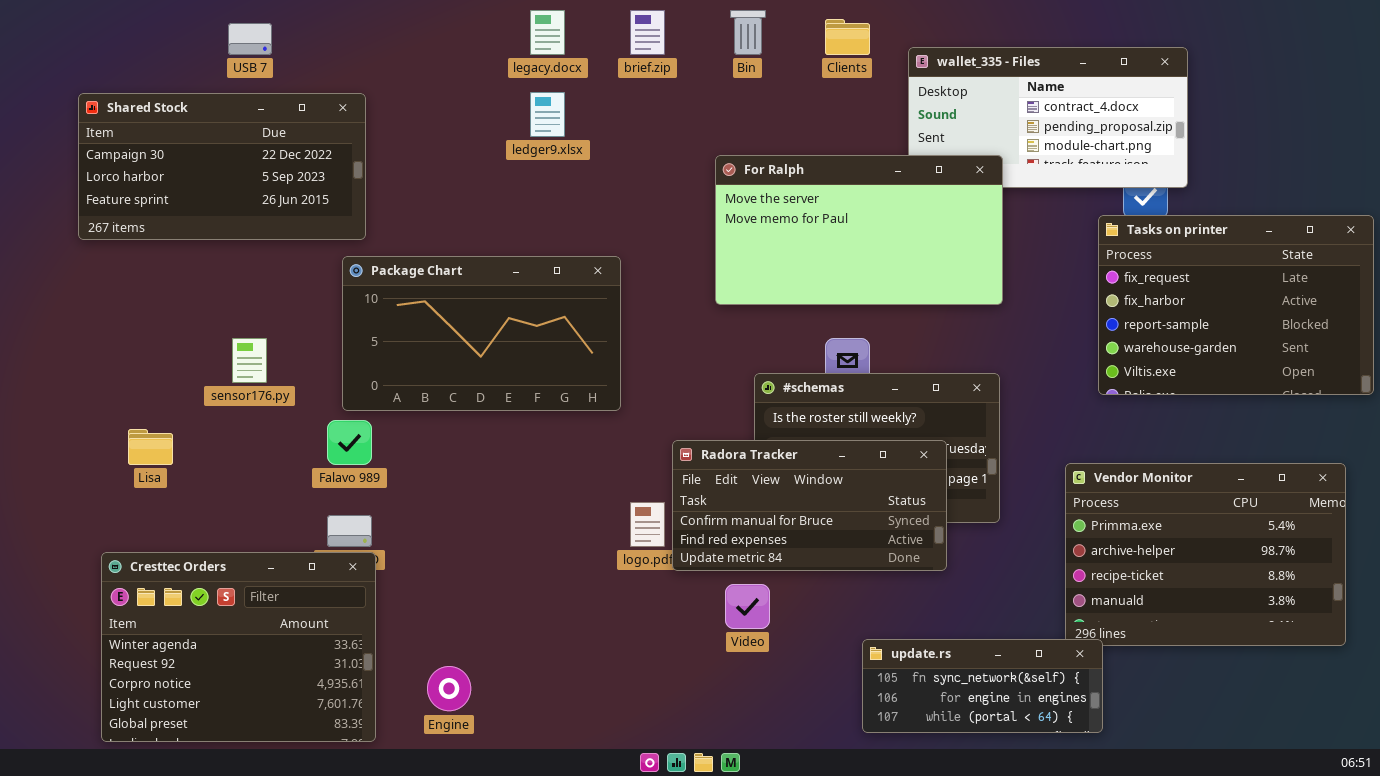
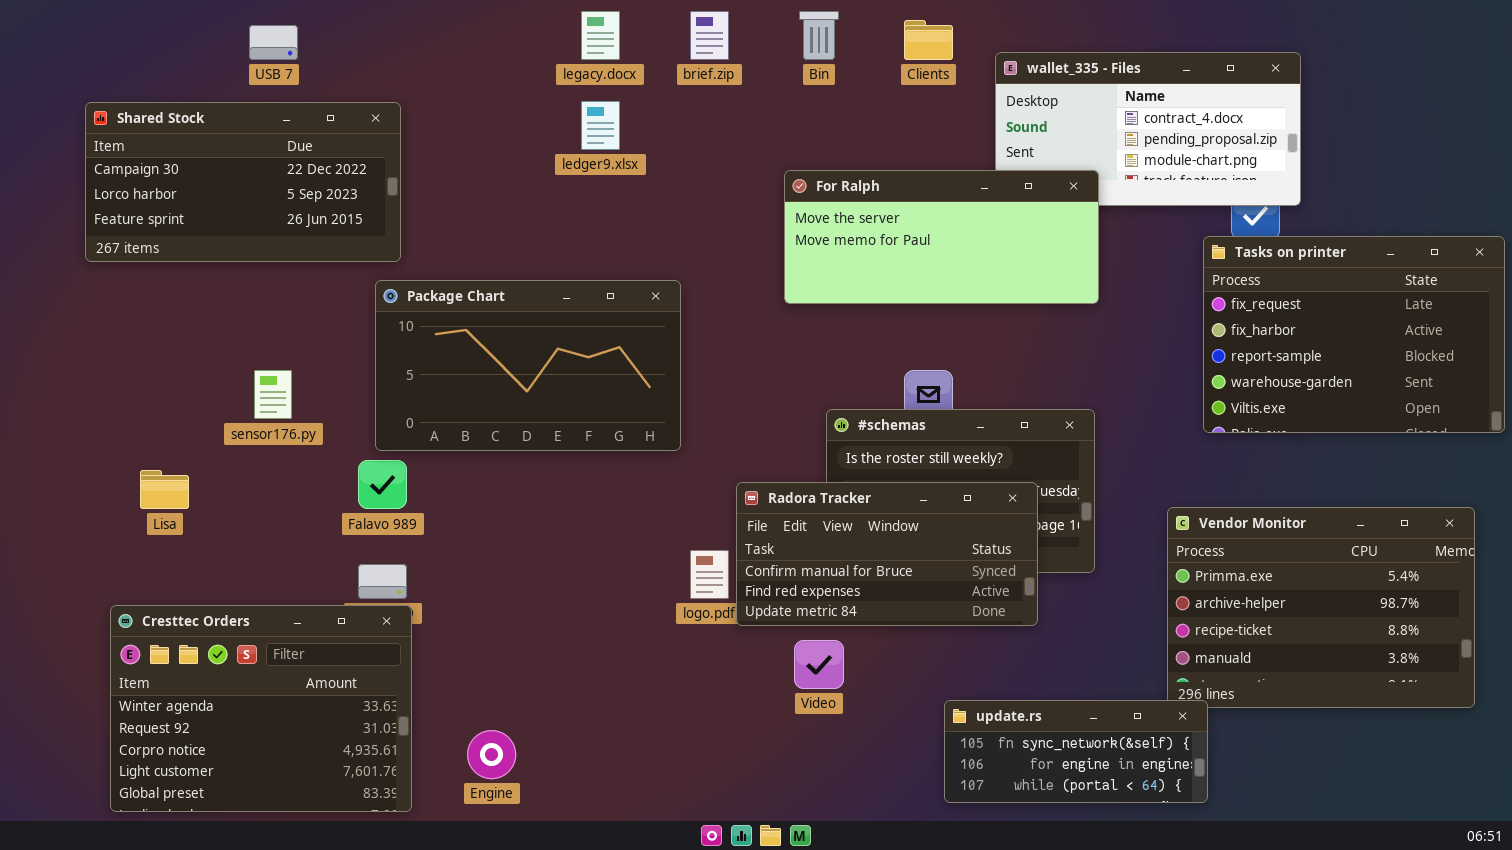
For Ralph: [715,155,1003,305] -> [784,170,1099,304], resized

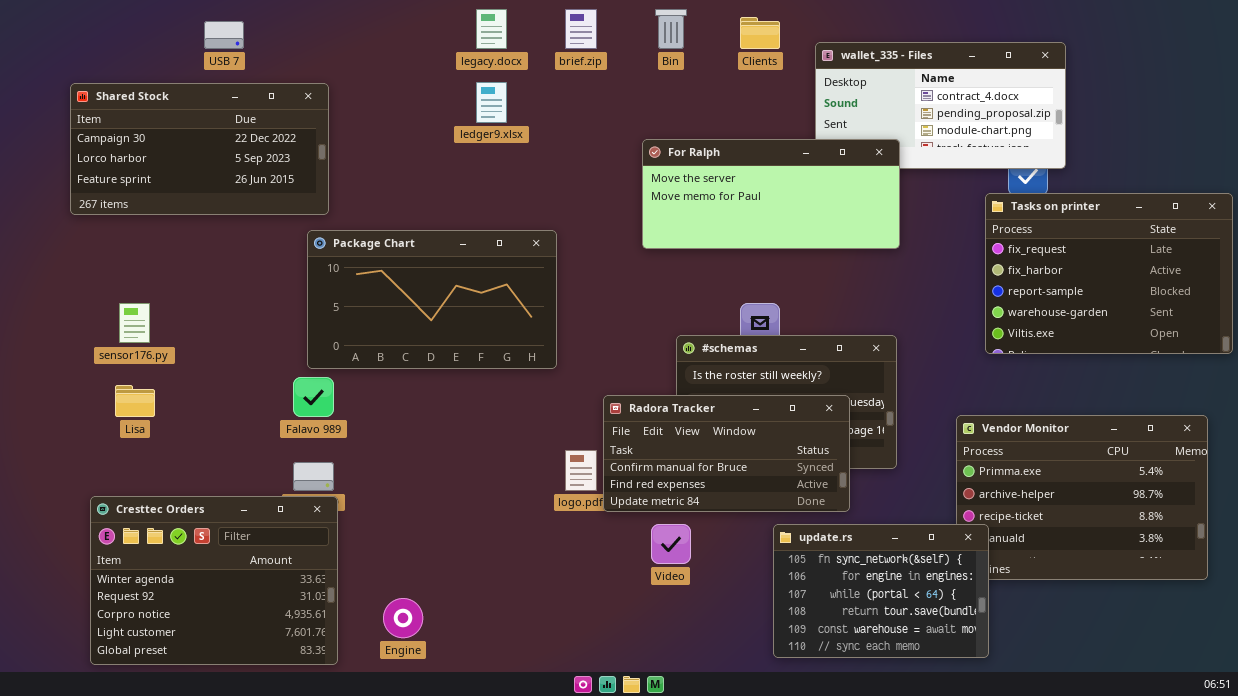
sensor176.py: [254,370,292,419] -> [119,303,150,343], moved
update.rs: [944,700,1208,803] -> [773,524,989,658], resized

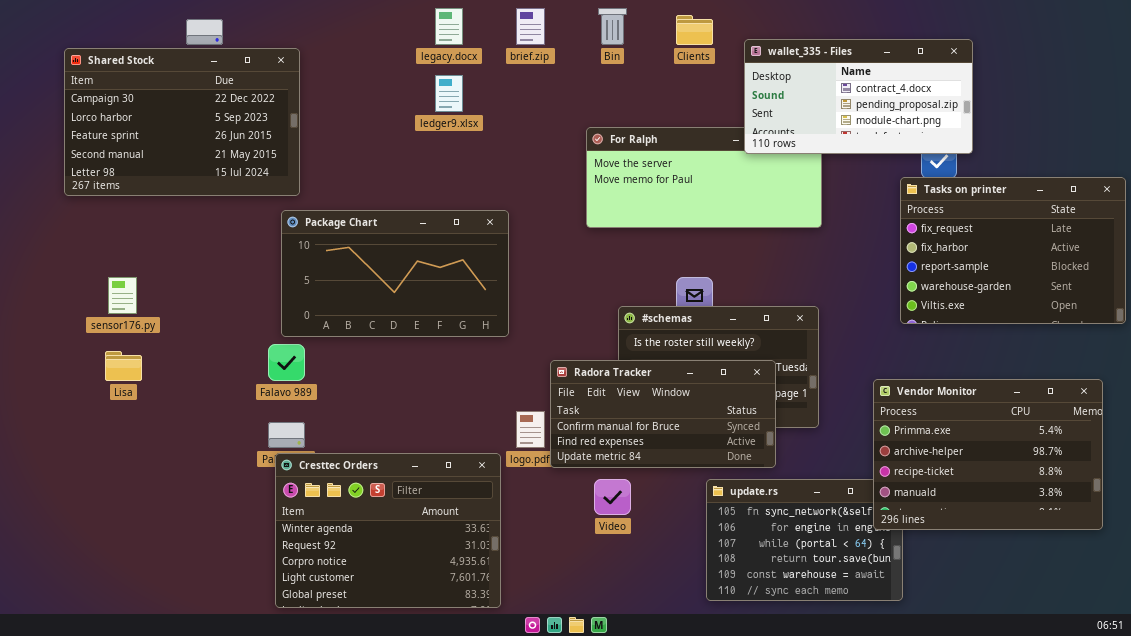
wallet_335 - Files: [815,42,1066,169] -> [744,39,973,154], raised
Shared Stock: [70,83,329,215] -> [64,48,300,196], resized
Vendor Monitor: [956,415,1208,580] -> [873,379,1103,530], raised
Cresttec Orders: [90,496,338,665] -> [275,453,501,608], moved

